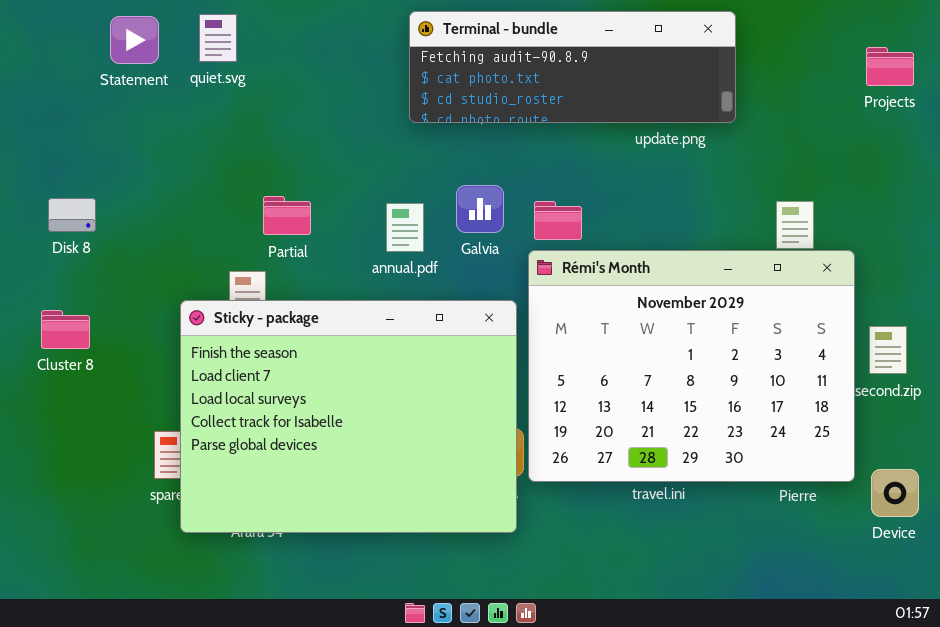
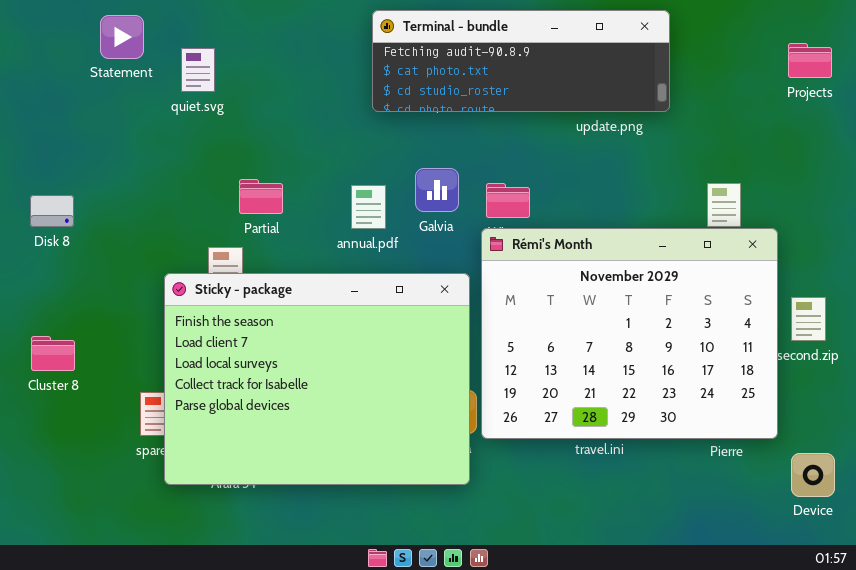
quiet.svg: [199,14,237,62] -> [181,48,215,92], moved
Disk 8: [48,198,96,232] -> [30,195,74,227], moved
Cluster 8: [41,310,90,349] -> [31,336,75,371], moved
Device: [871,469,919,517] -> [791,453,835,497], moved

